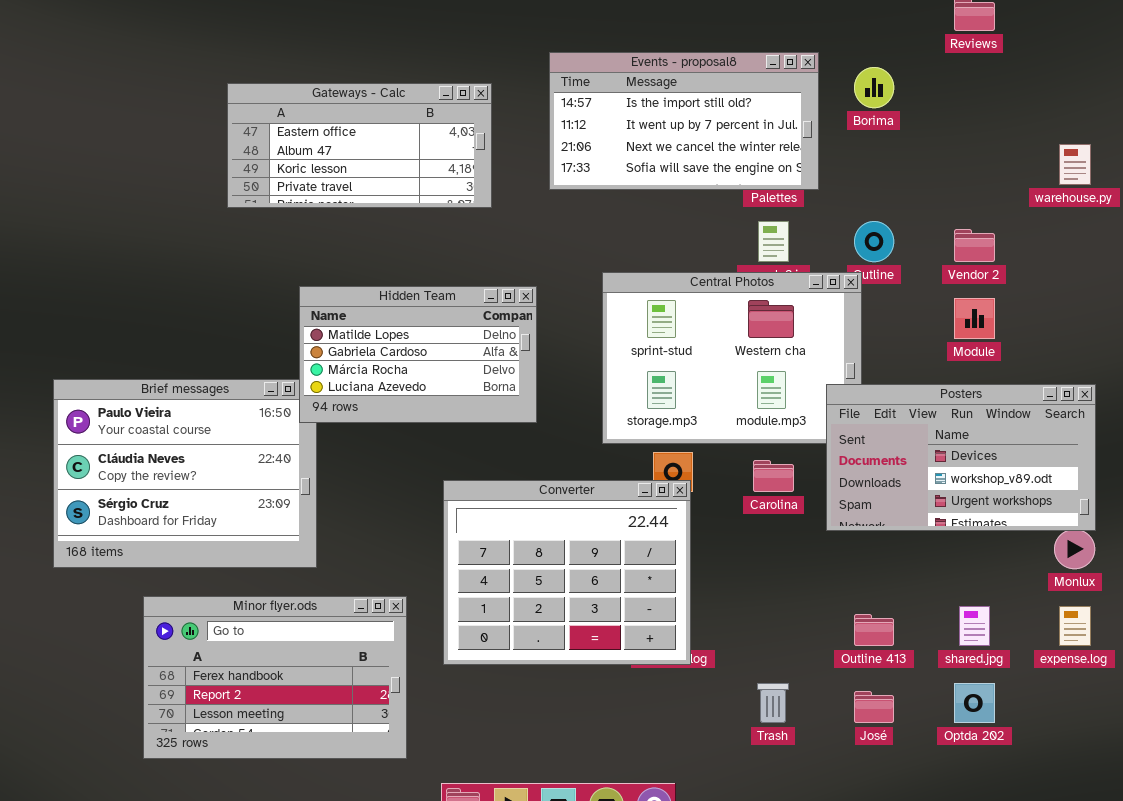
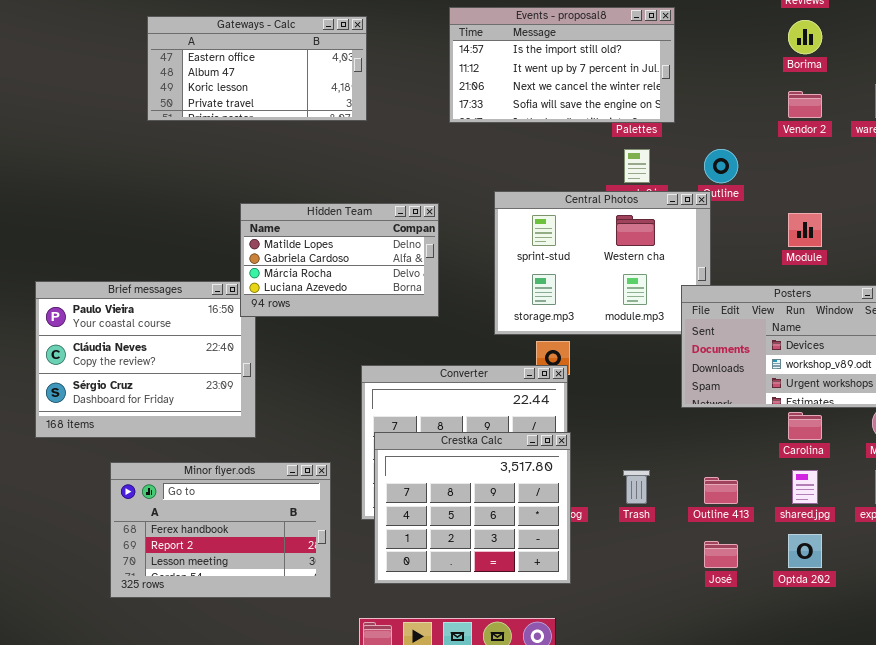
Borima: [854,67,894,108] -> [788,20,822,54], moved
Gateways - Calc: [227,83,492,208] -> [147,16,367,121], moved
Vendor 2: [954,229,995,262] -> [788,91,822,118], moved
Carolina: [753,460,794,492] -> [788,412,822,440], moved
Crestka Calc: none -> [374,432,571,584], opened
Trash: [757,683,789,723] -> [623,470,650,504], moved

